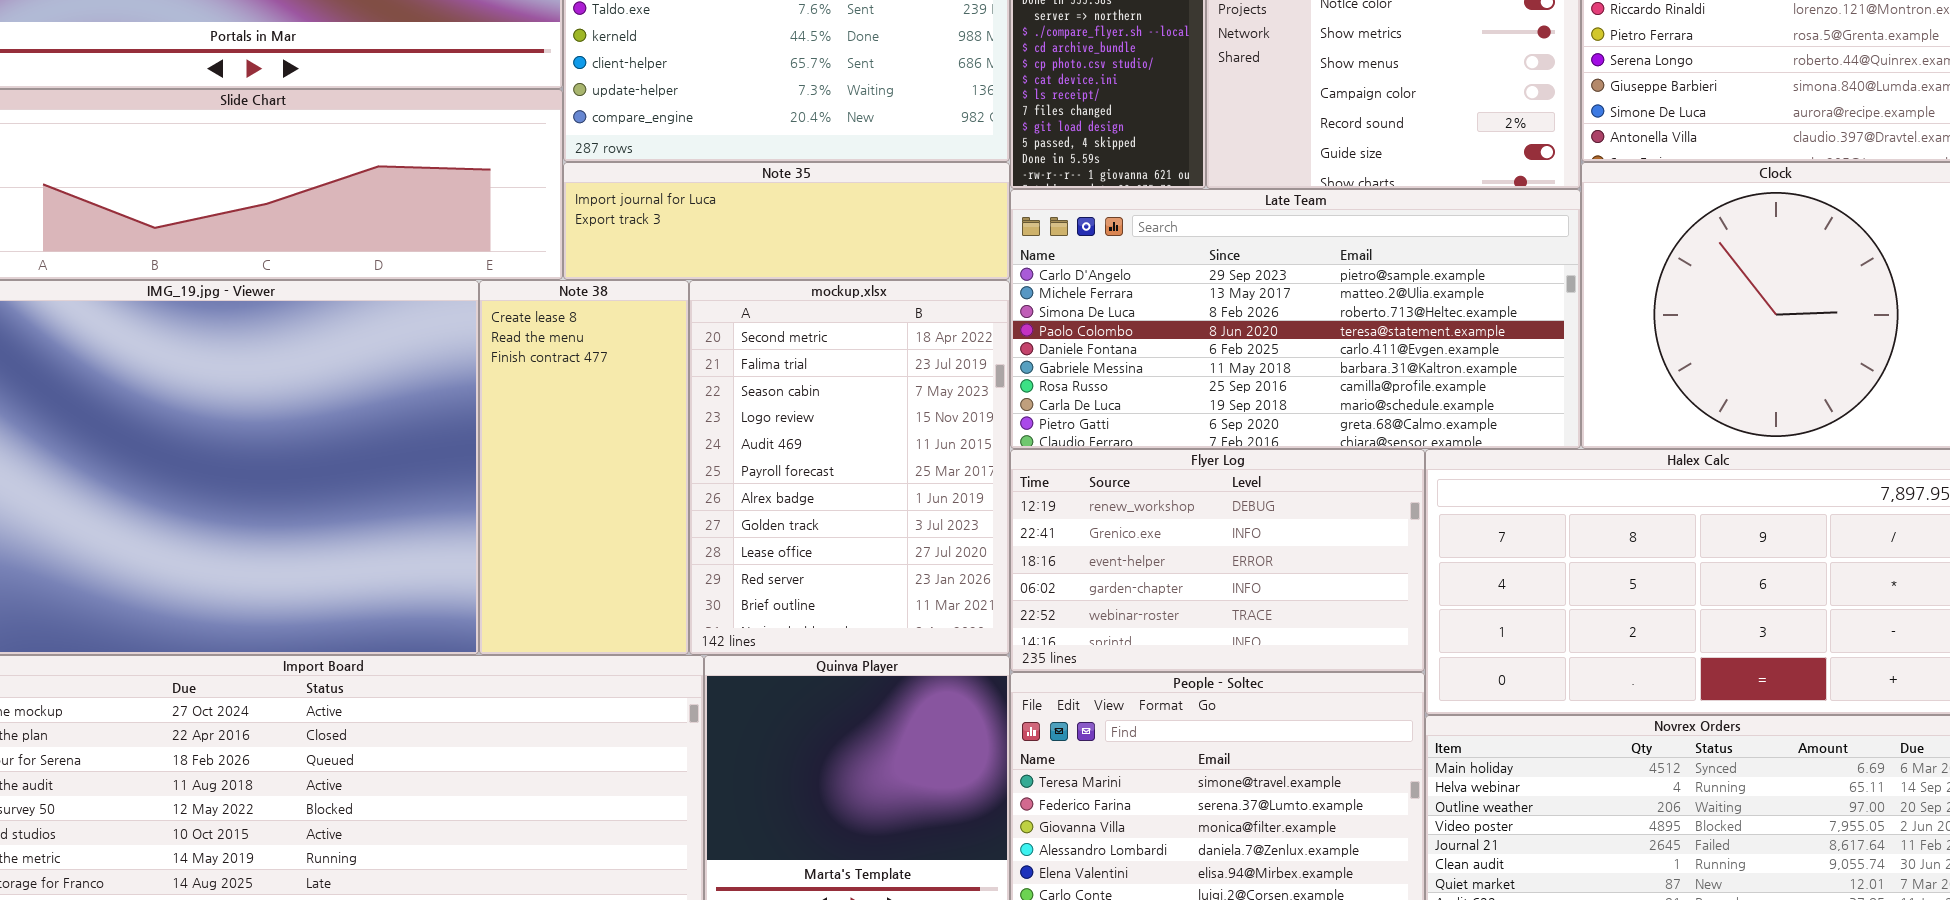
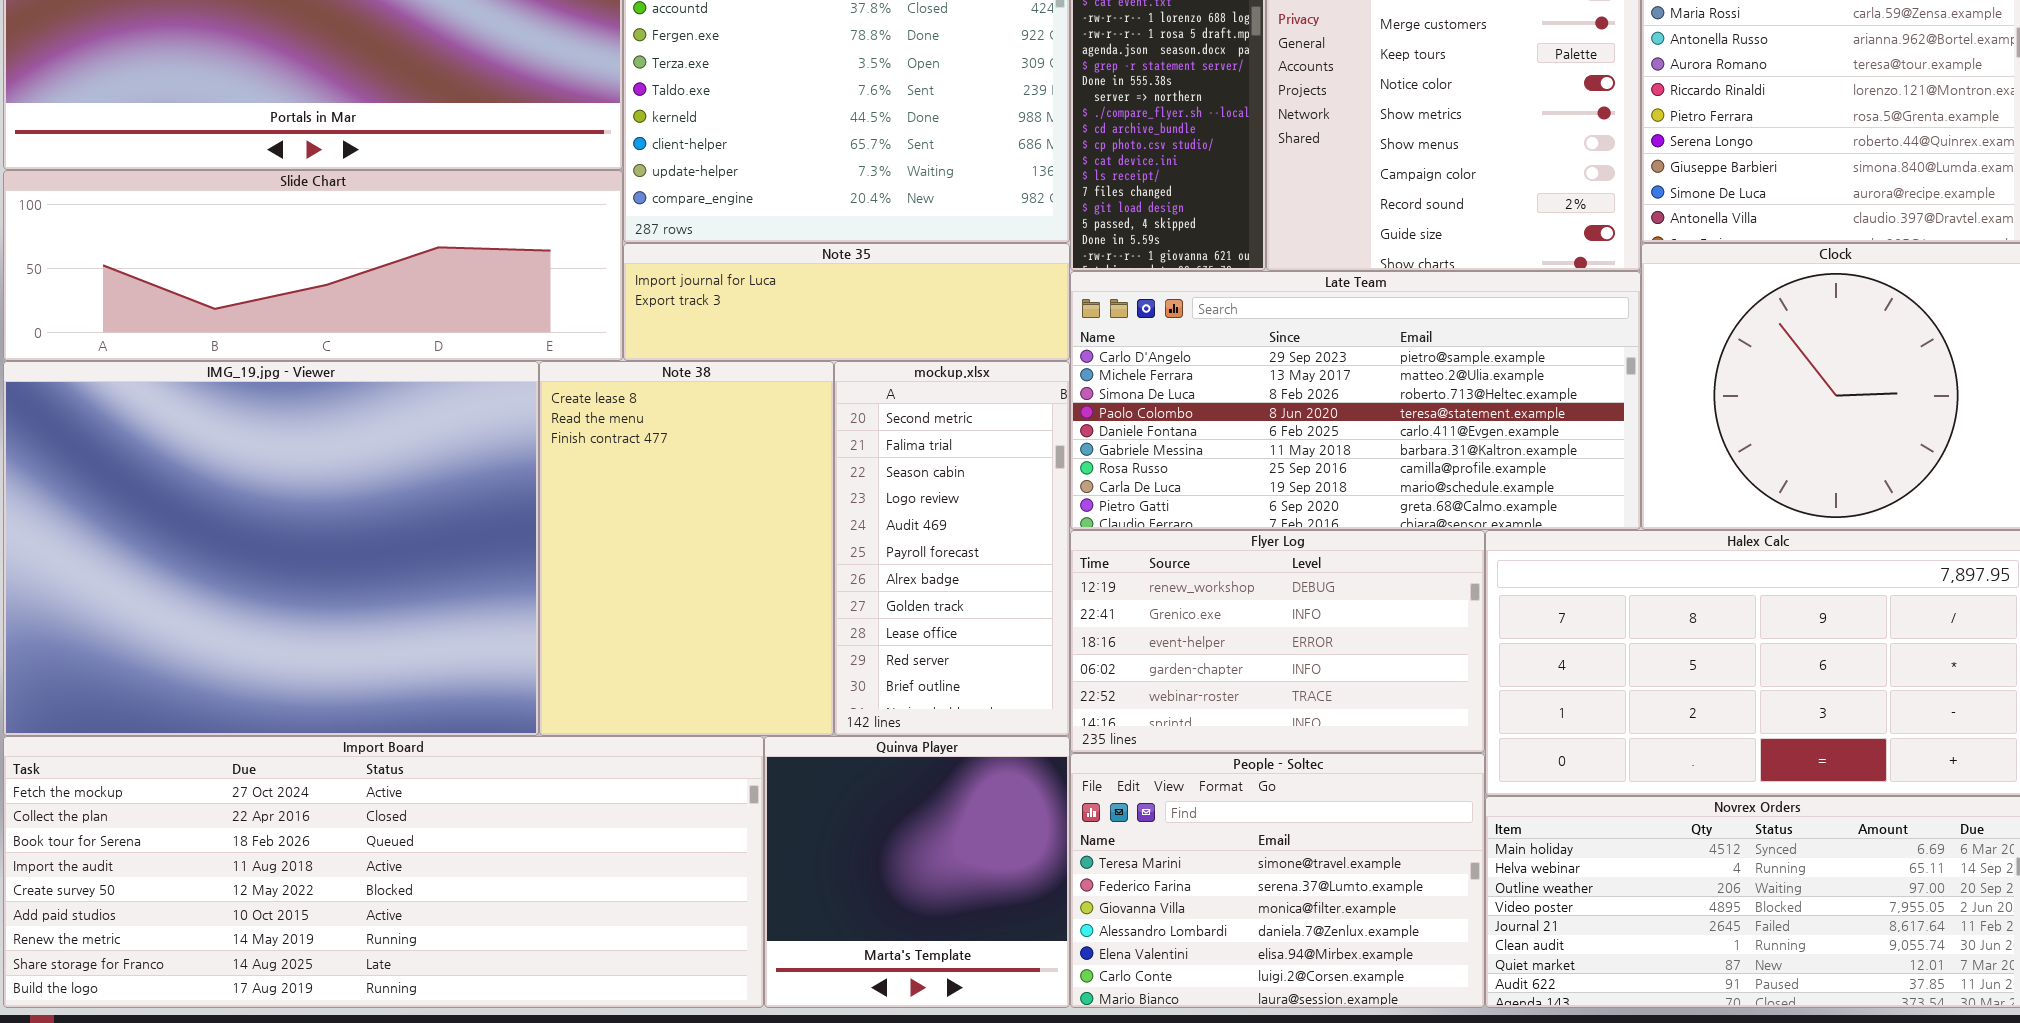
Note 38: [479,280,689,655] -> [539,361,834,736], resized
mockup.xlsx: [689,280,1010,655] -> [834,361,1070,736], resized

